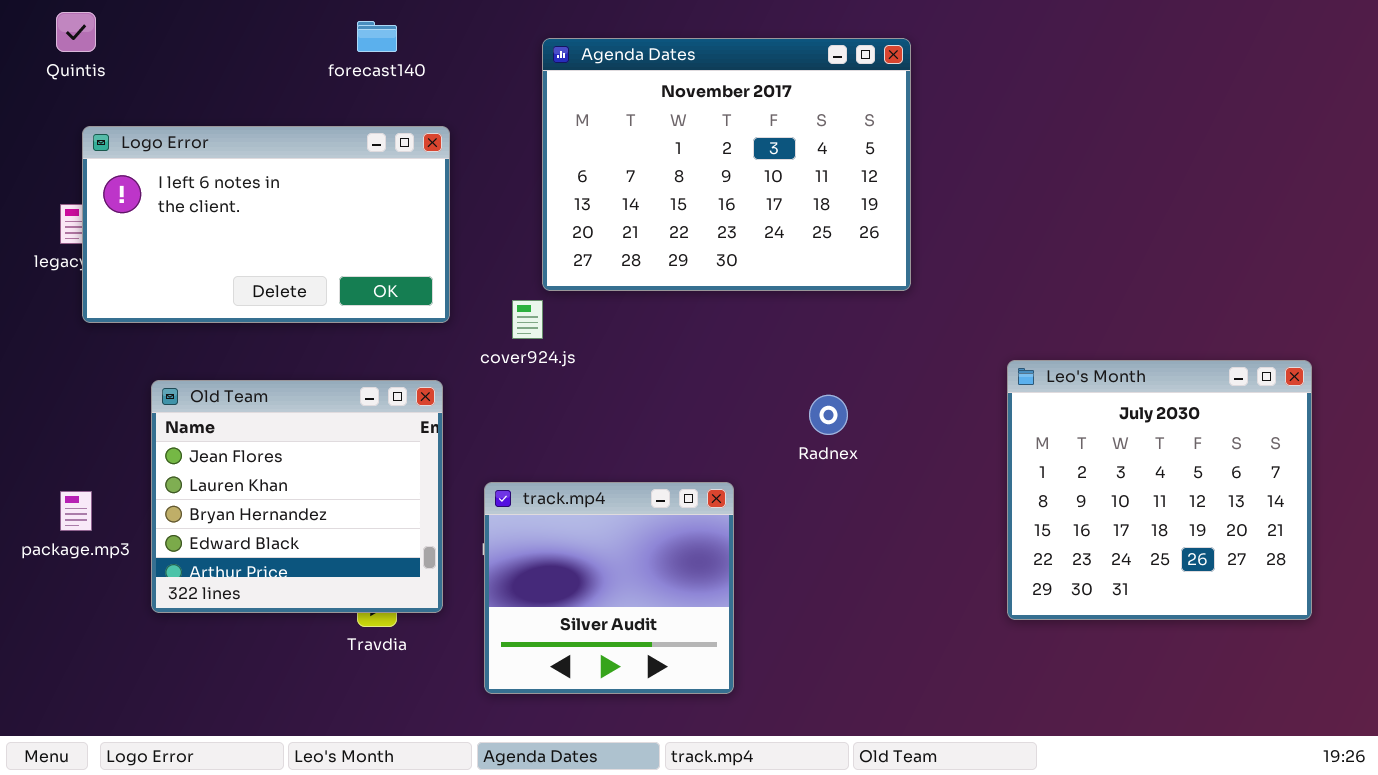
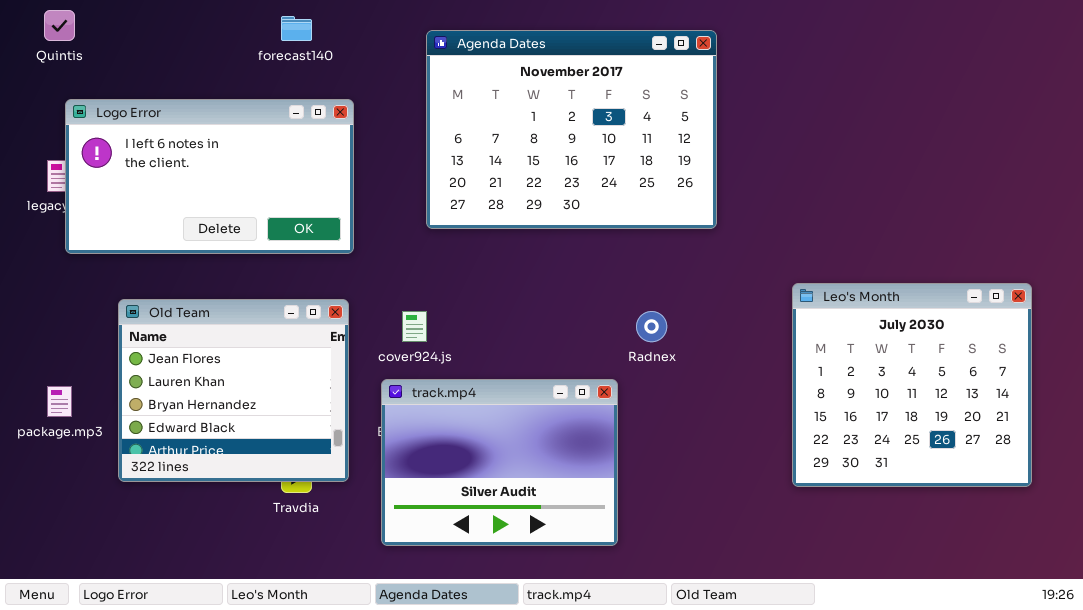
cover924.js: [512,300,543,339] -> [402,311,427,342], moved
track.mp4: [484,482,734,694] -> [381,379,618,546], resized

